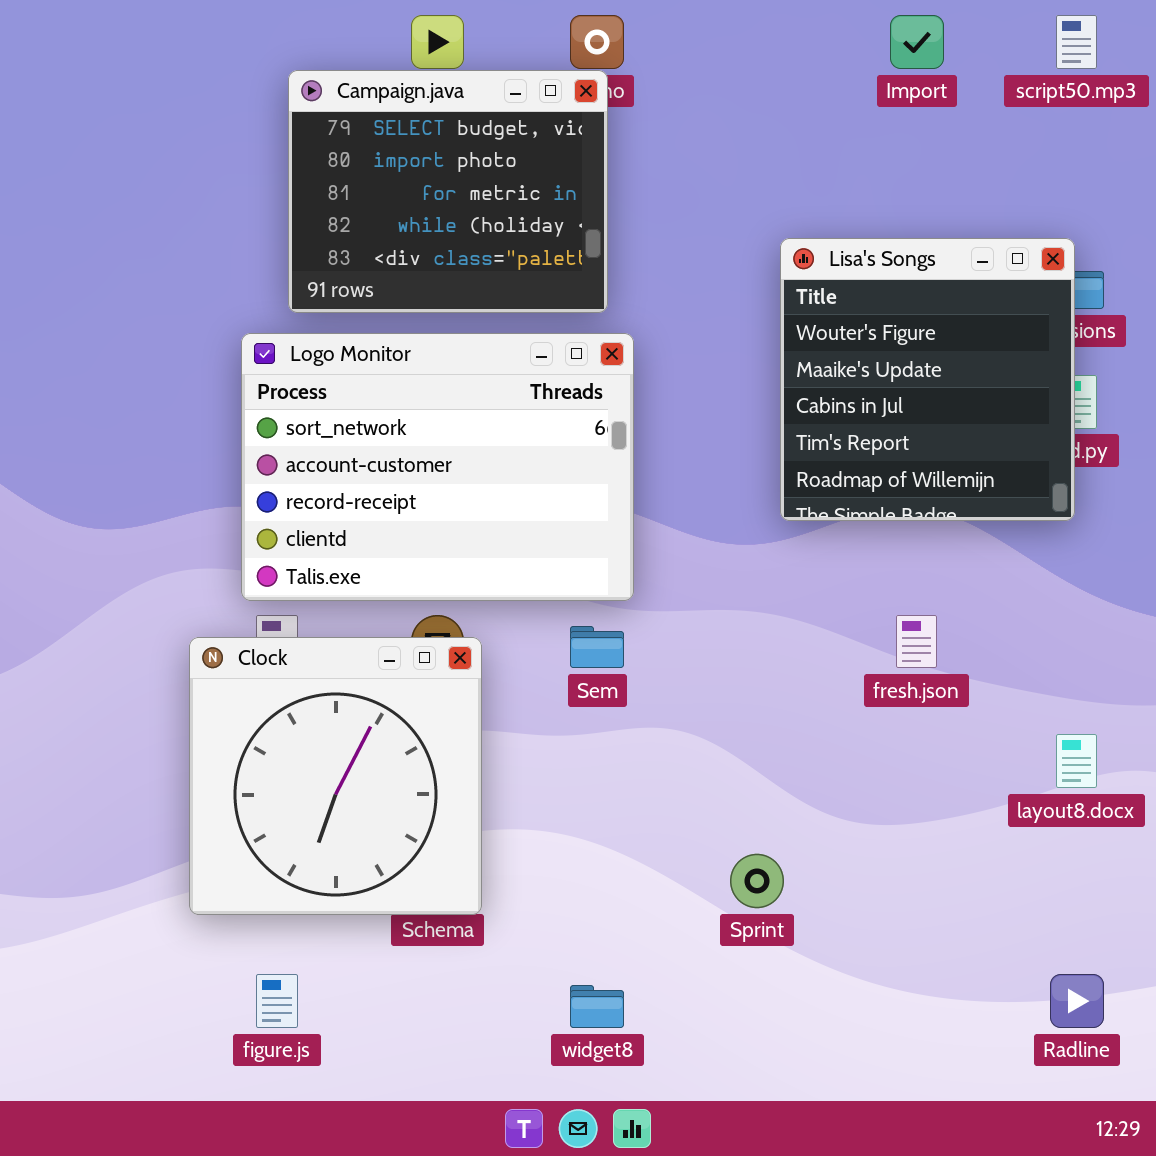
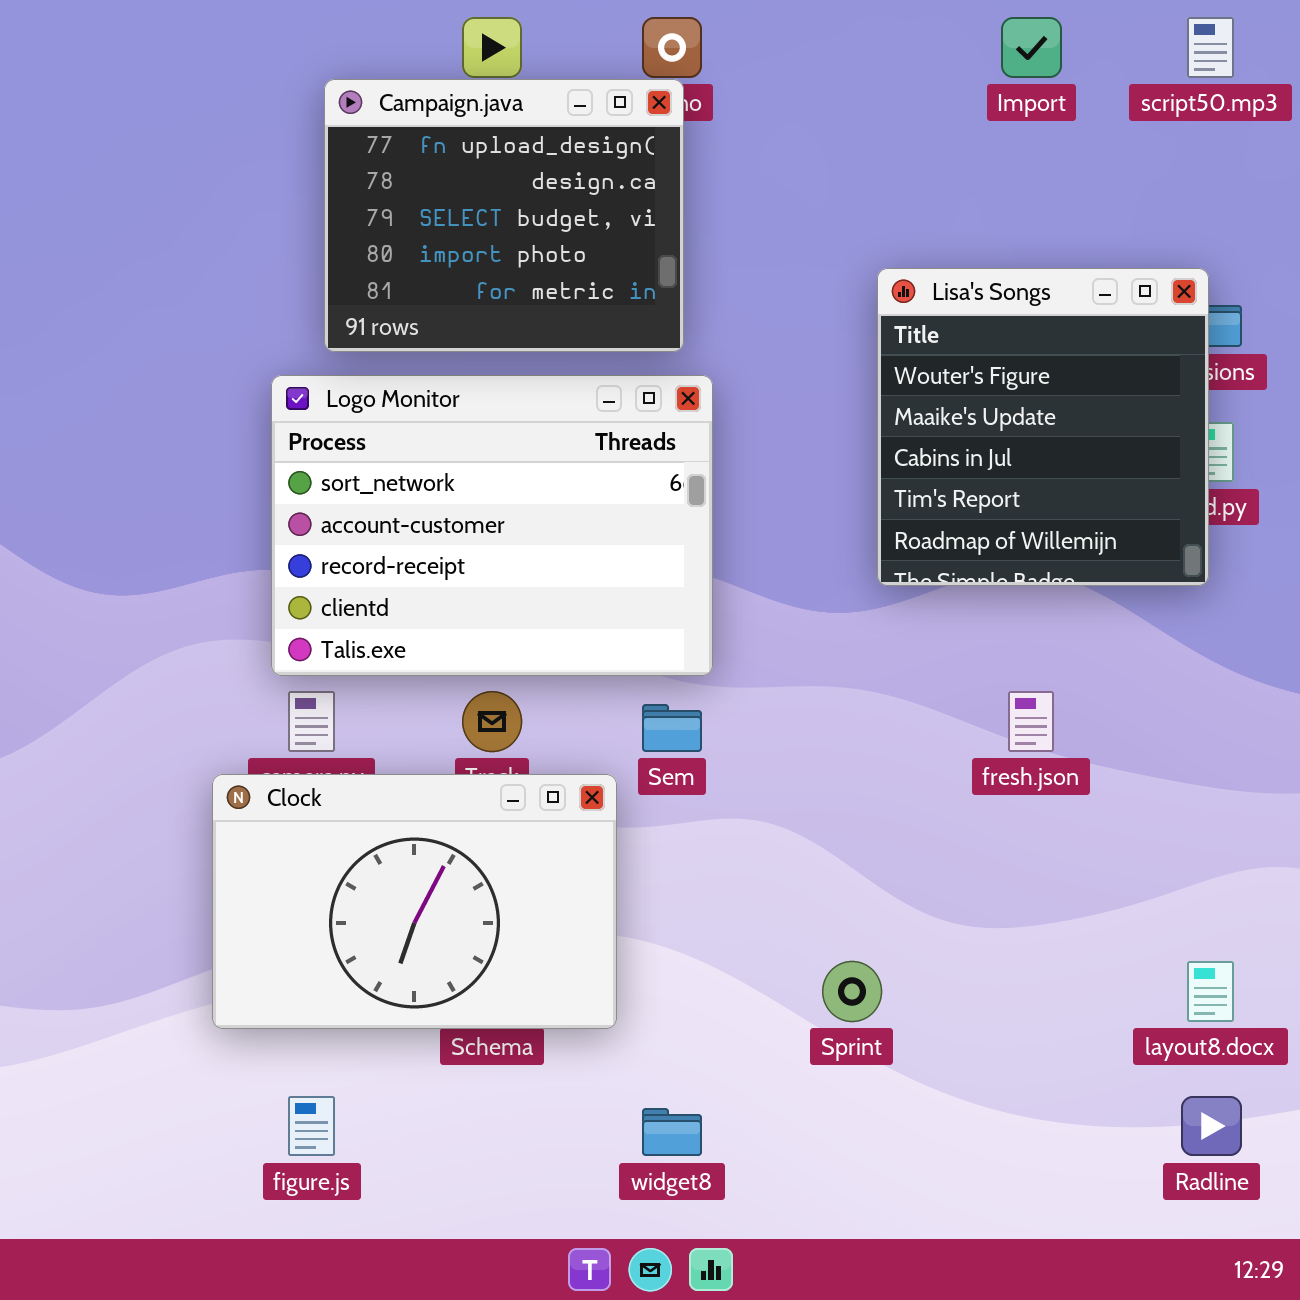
Campaign.java: [288,70,608,313] -> [324,79,684,352], scrolled up 2 rows
Clock: [189,637,482,915] -> [212,774,617,1029], resized
layout8.docx: [1056,734,1097,788] -> [1187,961,1234,1022], moved

